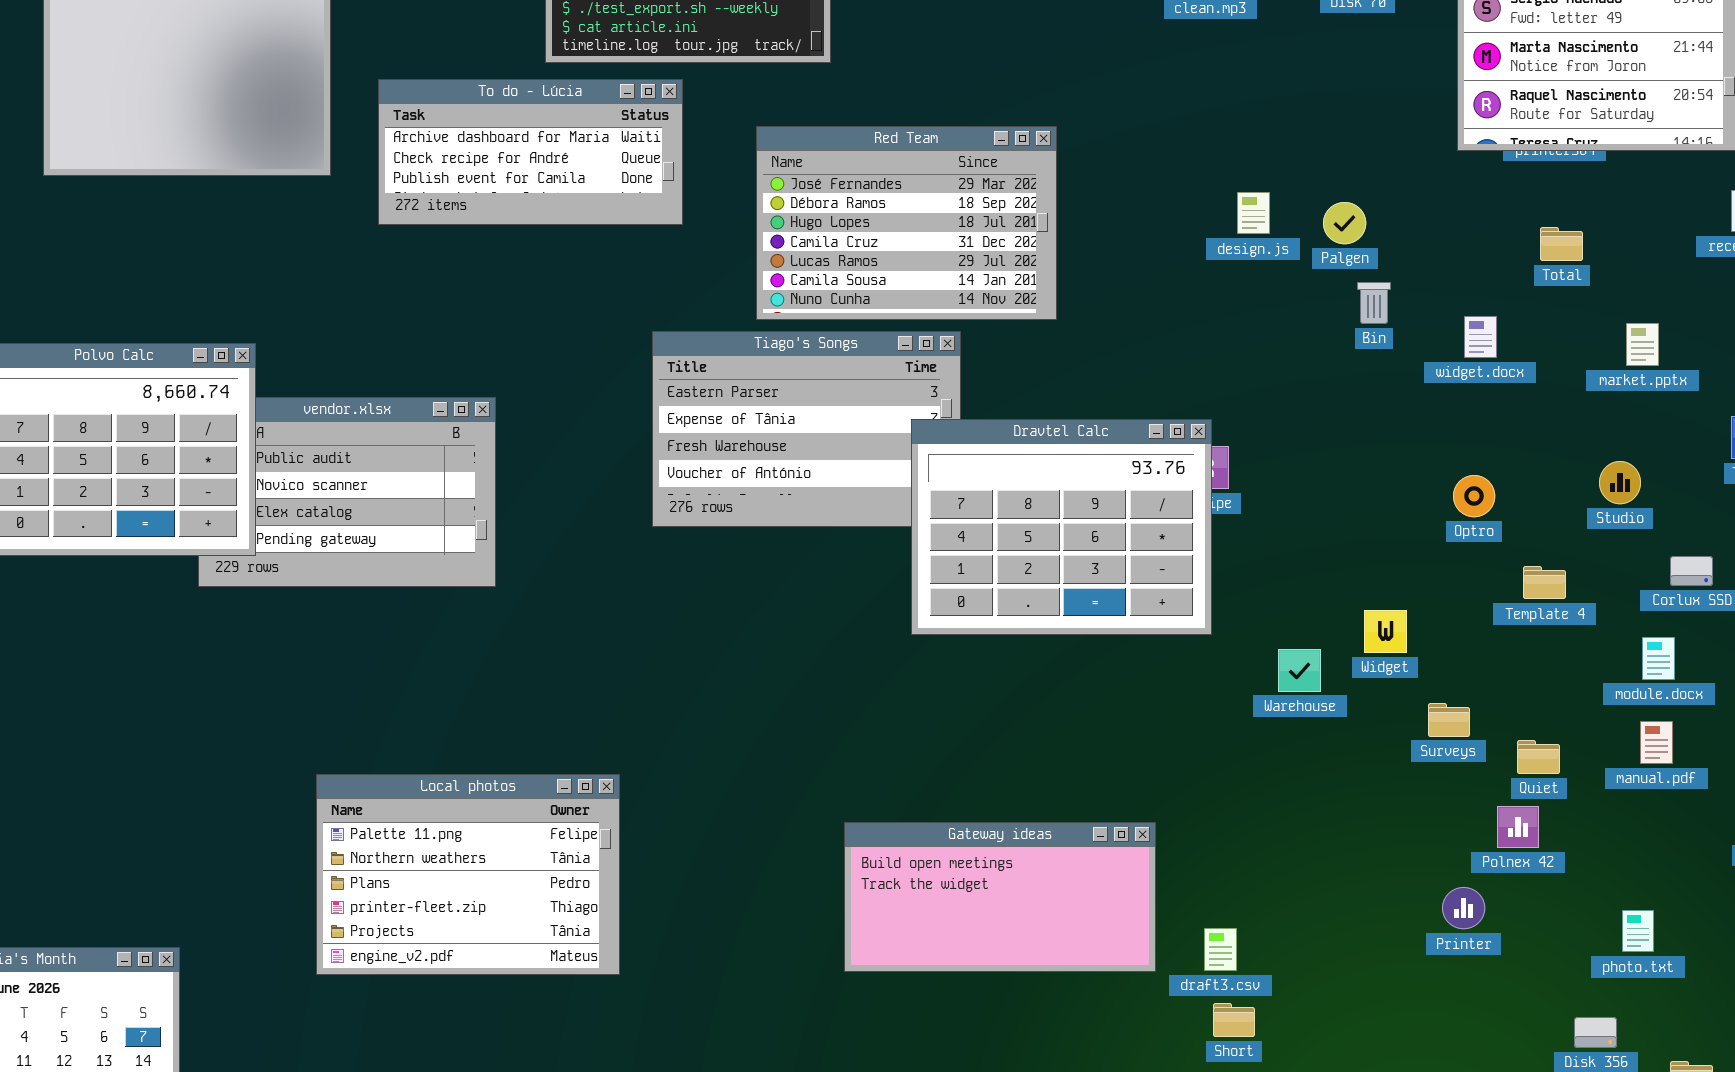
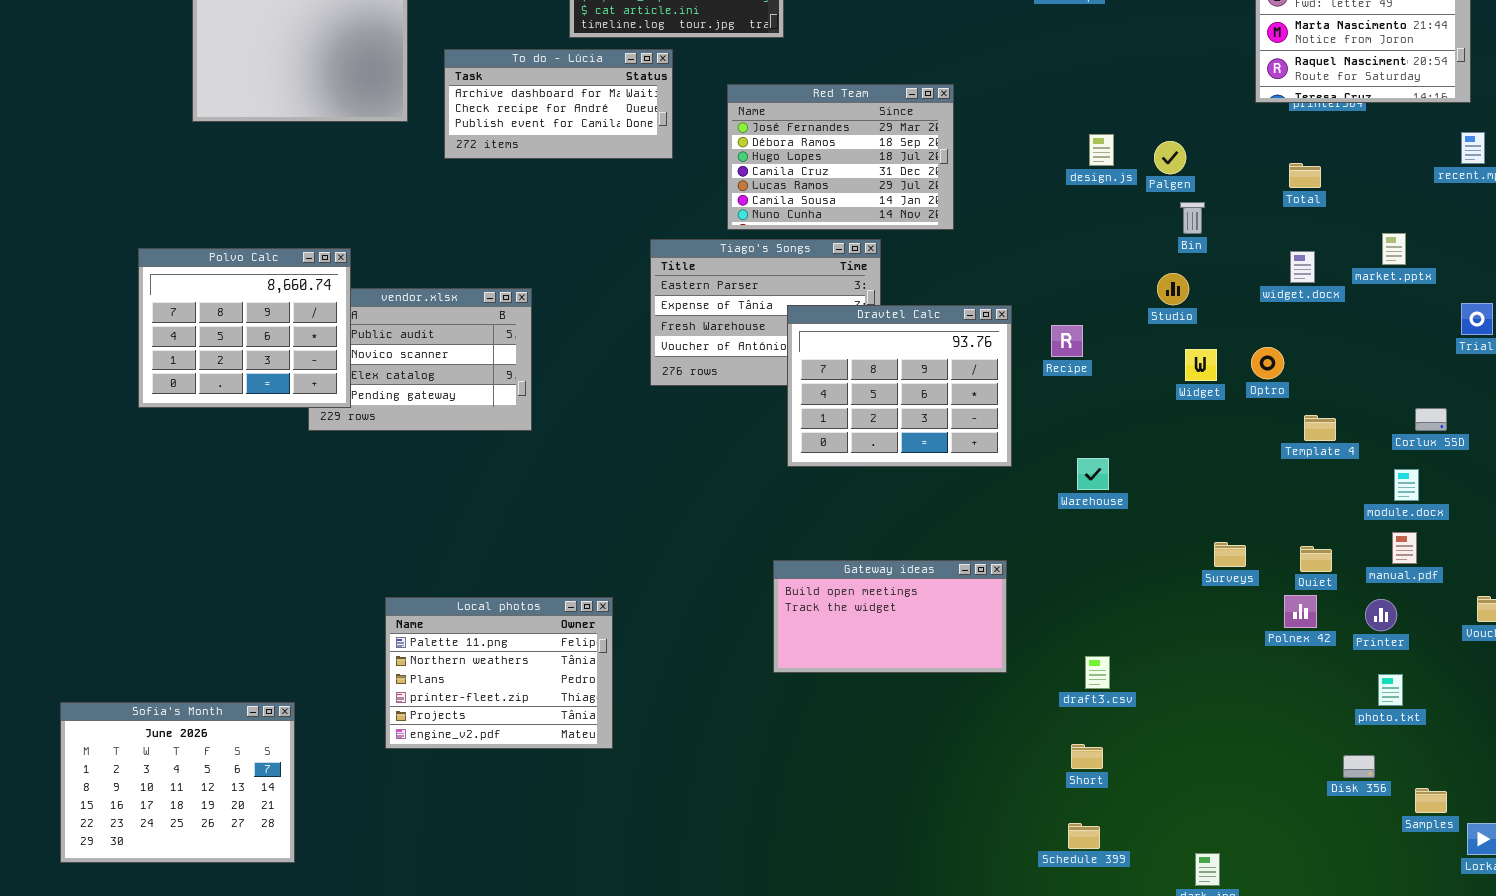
Total: [1540,227,1583,261] -> [1289,163,1321,188], moved
widget.docx: [1464,316,1497,358] -> [1290,251,1315,283], moved
Dravtel Calc: [911,419,1212,635] -> [787,305,1012,467], moved
Studio: [1599,461,1641,504] -> [1157,273,1189,305], moved
Widget: [1364,610,1407,653] -> [1185,349,1217,381], moved
Warehouse: [1278,649,1321,692] -> [1077,458,1109,490], moved
Surveys: [1428,703,1470,737] -> [1214,542,1246,567], moved
Local photos: [316,774,620,975] -> [385,597,613,749], moved
Gateway ideas: [844,822,1156,972] -> [773,560,1007,673], moved
Printer: [1442,887,1485,929] -> [1365,599,1397,631], moved
draft3.csv: [1204,928,1237,971] -> [1085,656,1110,689], moved

